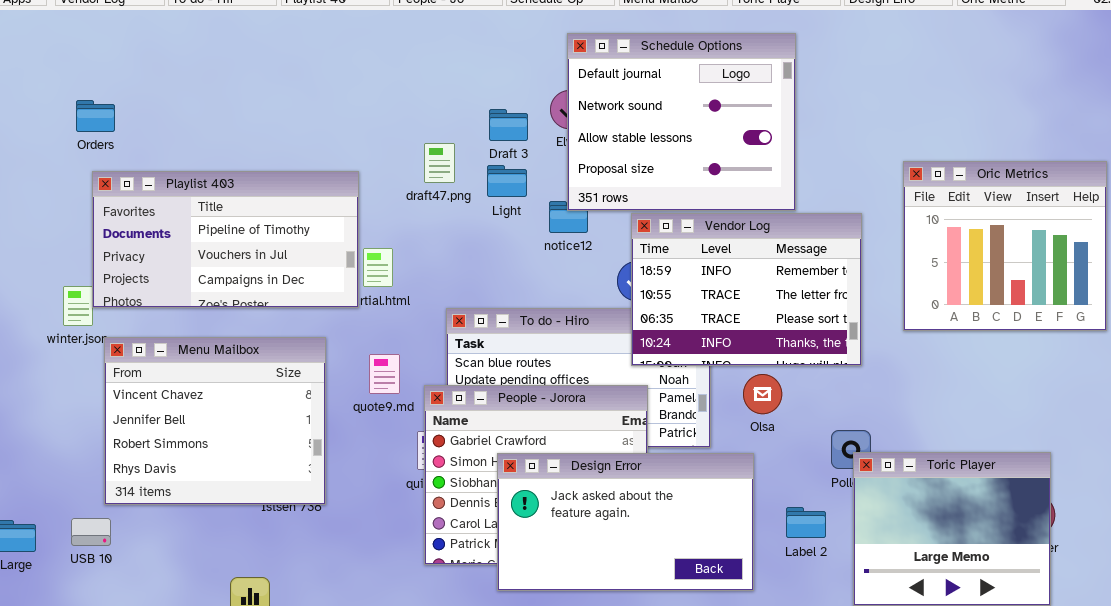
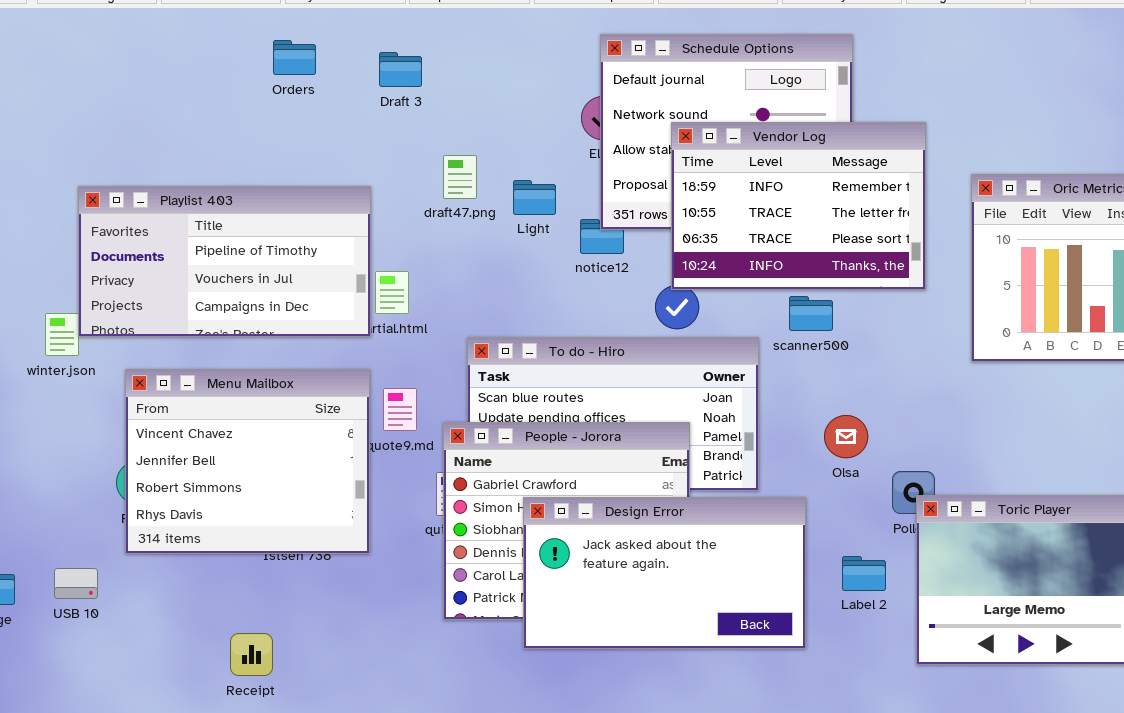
Orders: [76,100,115,132] -> [273,40,316,75], moved
Draft 3: [489,109,528,141] -> [379,52,422,87], moved
Vendor Log: [631,213,862,366] -> [671,122,926,290], moved
Menu Mailbox: [104,337,326,505] -> [125,369,370,554], moved
Olsa: [743,374,782,414] -> [824,415,868,458], moved

